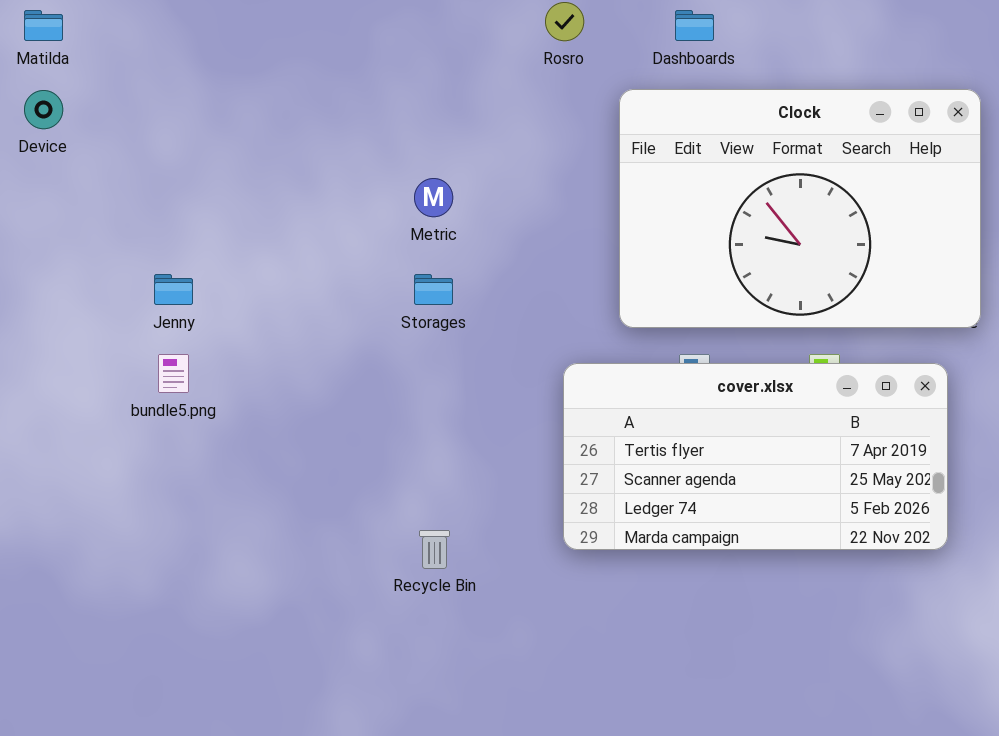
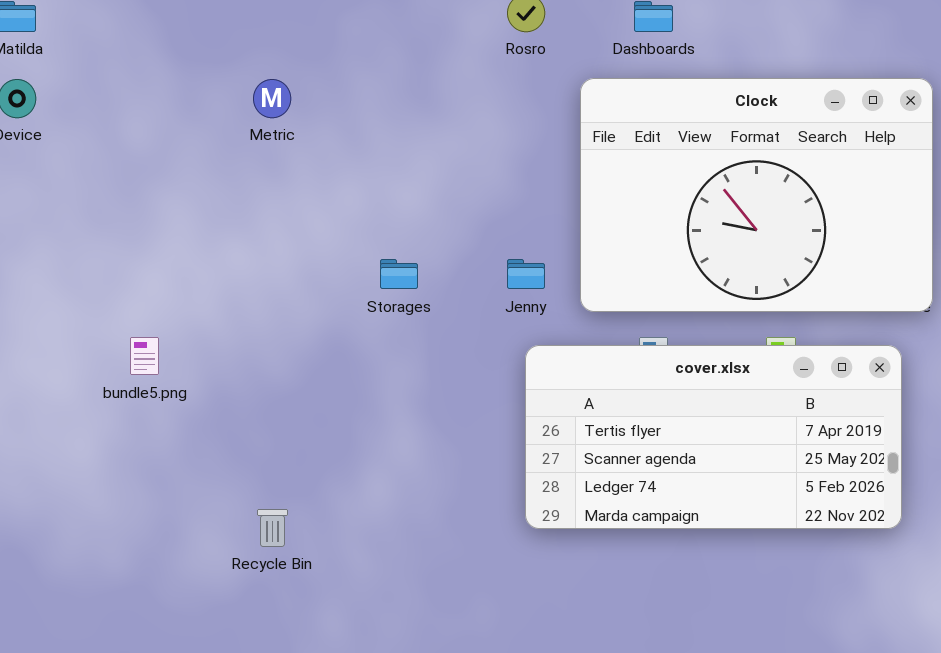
Metric: [414,178,453,217] -> [253,79,291,118], moved
Jenny: [154,274,193,305] -> [507,259,545,289], moved
Recycle Bin: [419,530,450,569] -> [257,509,288,547], moved

